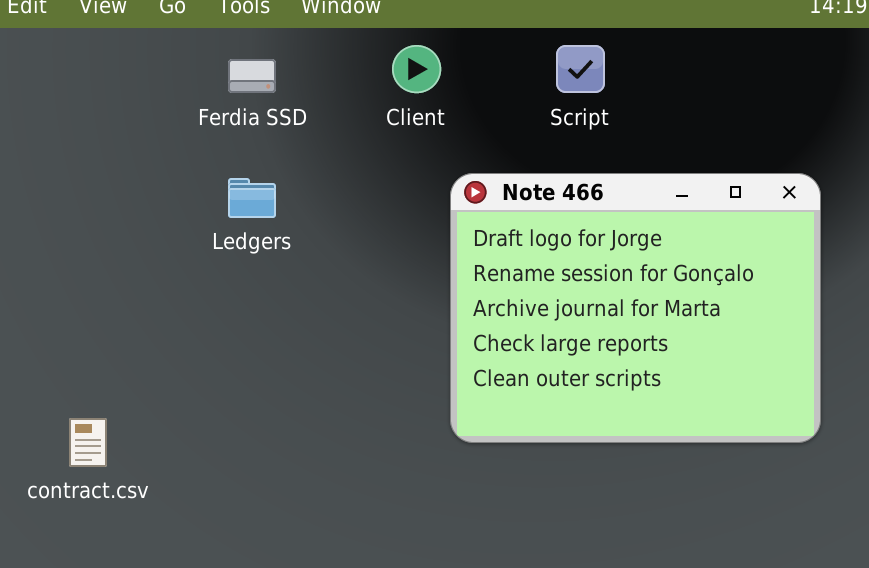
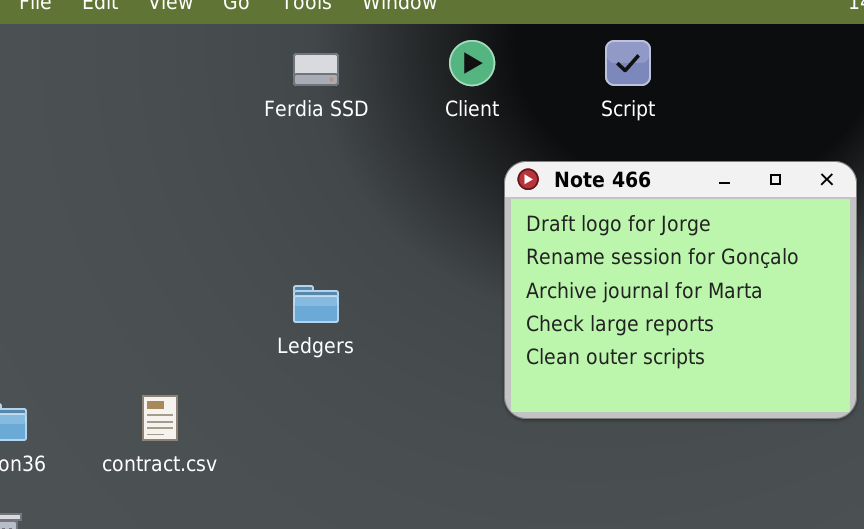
Ledgers: [228,178,276,218] -> [293,285,339,323], moved

